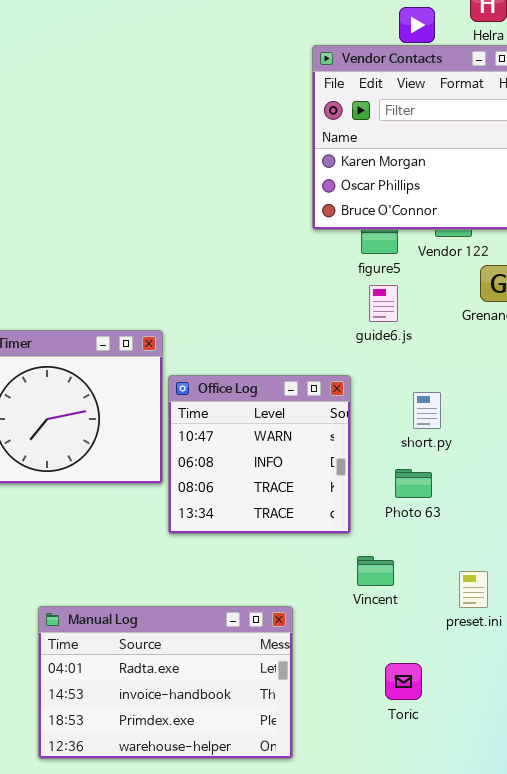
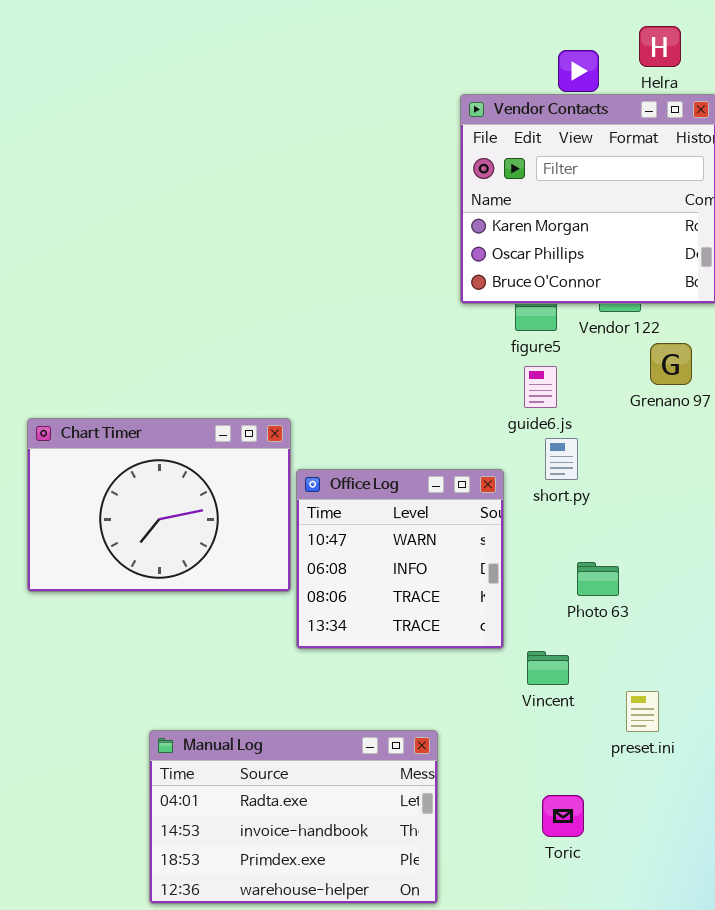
short.py: [413,392,441,429] -> [545,438,578,480], moved
Photo 63: [395,469,432,498] -> [577,562,619,596], moved
Vincent: [357,556,394,586] -> [527,651,569,685], moved

